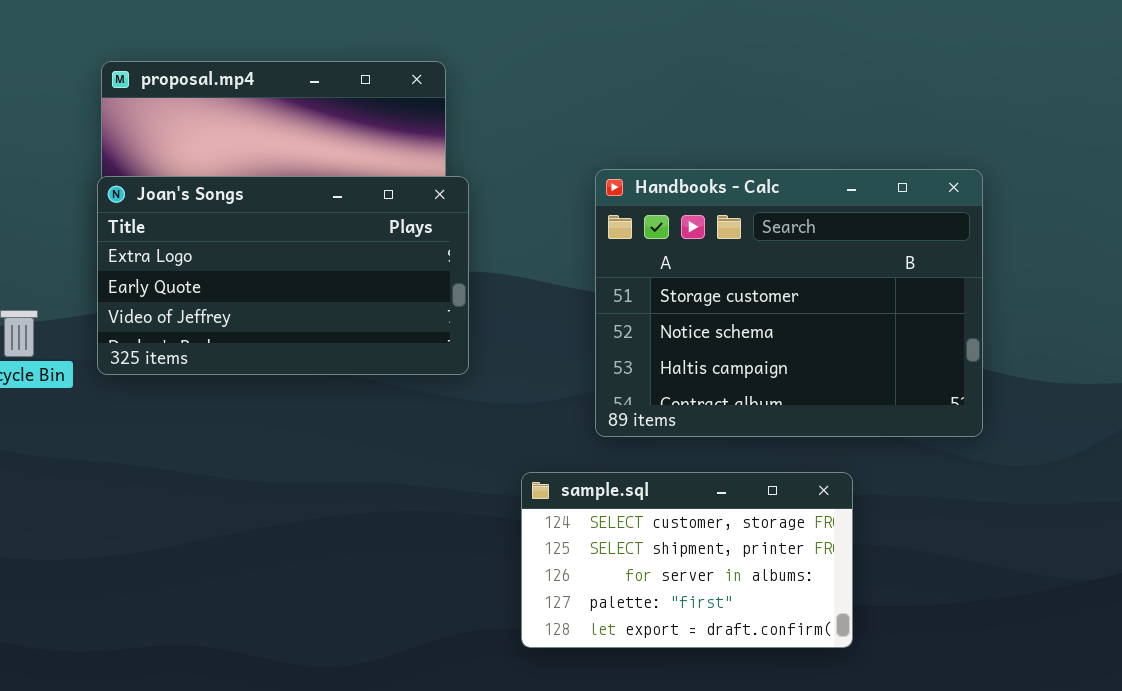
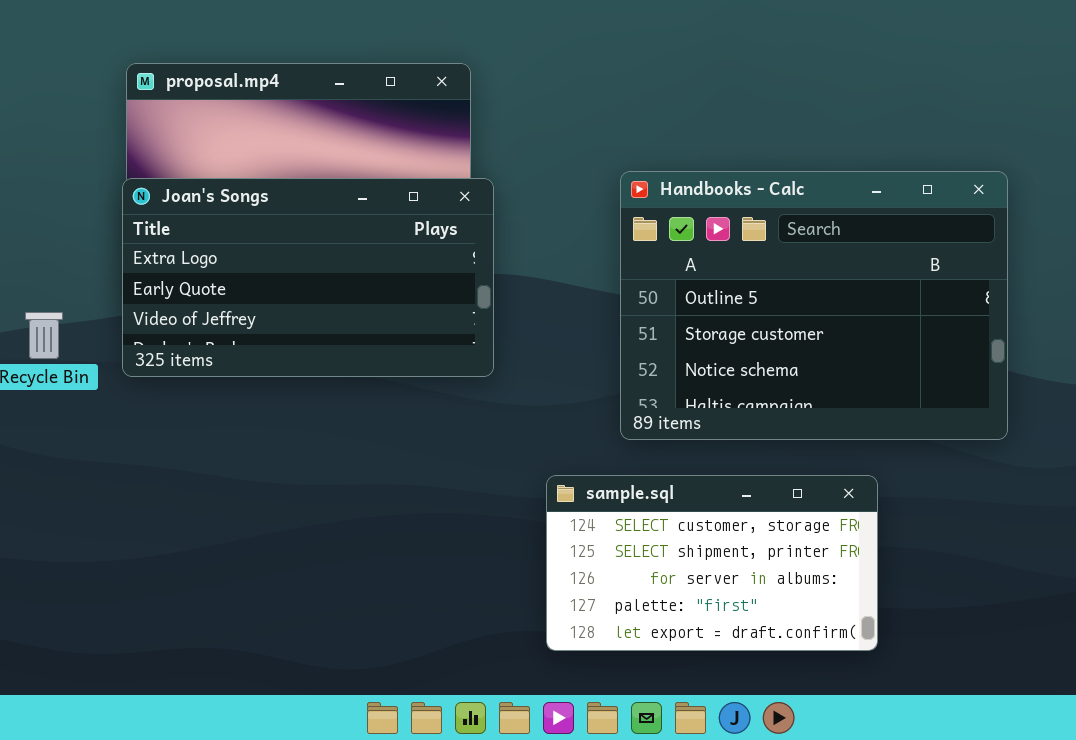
Handbooks - Calc: [595,169,983,437] -> [620,171,1008,440], scrolled up 1 row

